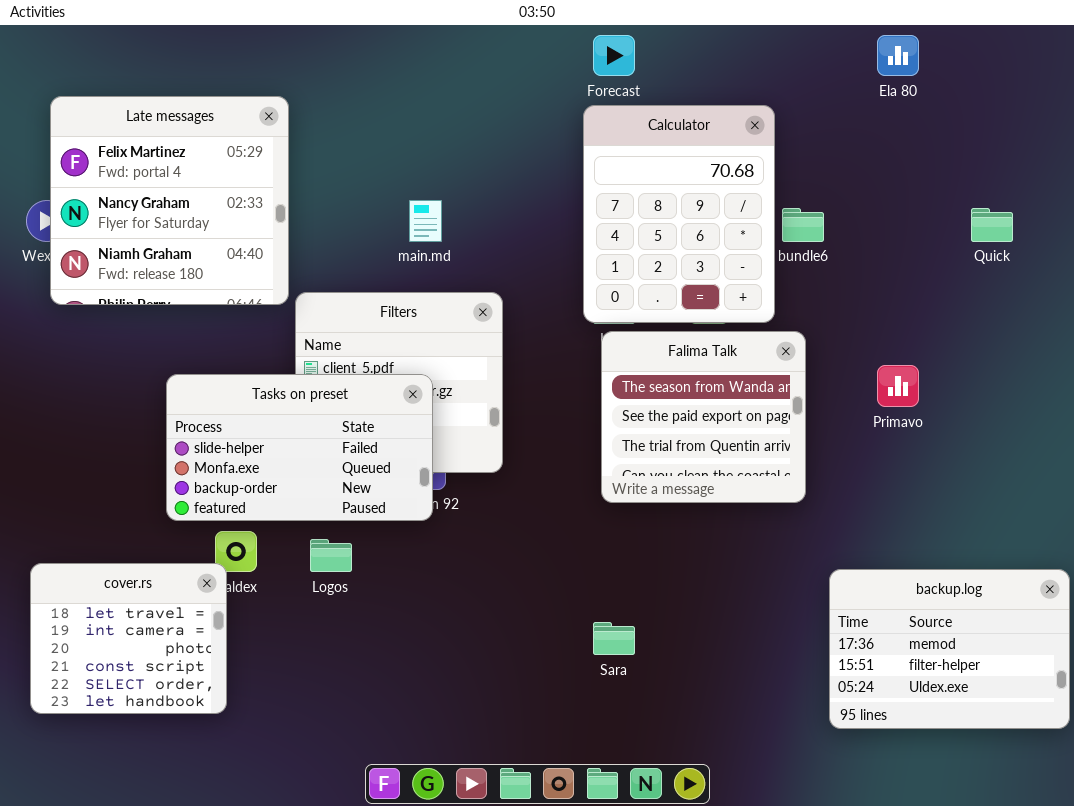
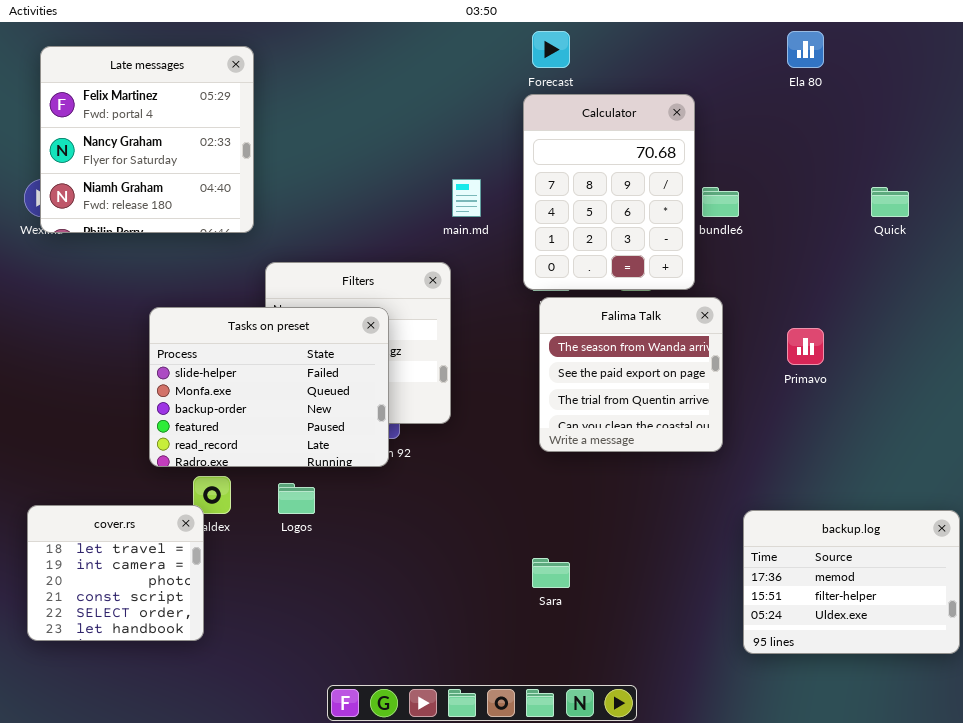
Late messages: [50,96,289,305] -> [40,46,254,233], moved
main.md: [409,200,442,242] -> [452,179,481,217], moved
Tasks on preset: [166,374,433,521] -> [149,307,389,467], resized

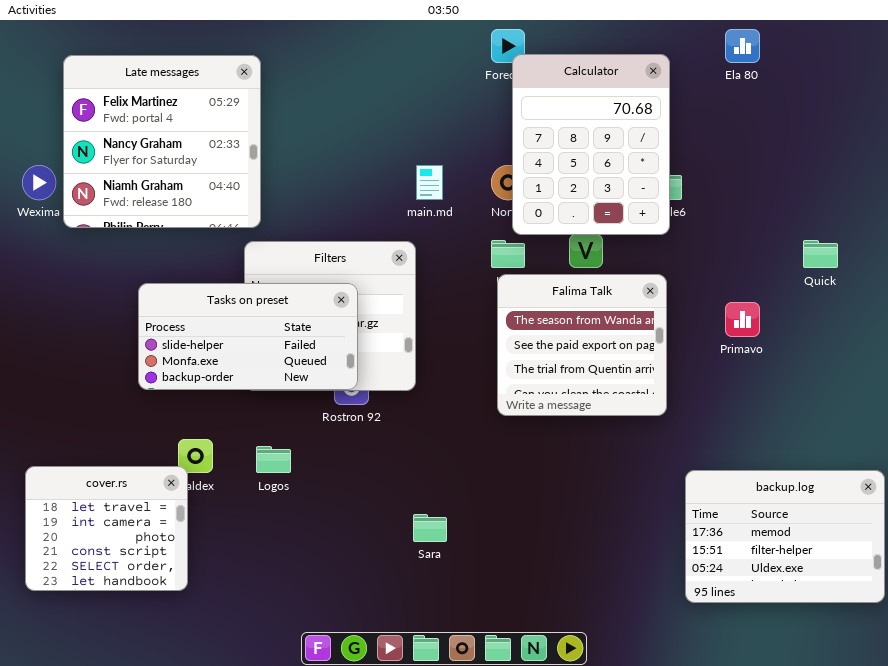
Late messages: [40,46,254,233] -> [63,55,261,228], moved
Calculator: [523,94,695,290] -> [512,54,670,235], moved
Quick: [871,187,909,217] -> [803,240,838,268], moved
Tasks on preset: [149,307,389,467] -> [138,283,358,390], resized
Sara: [532,558,570,588] -> [413,514,447,542], moved

